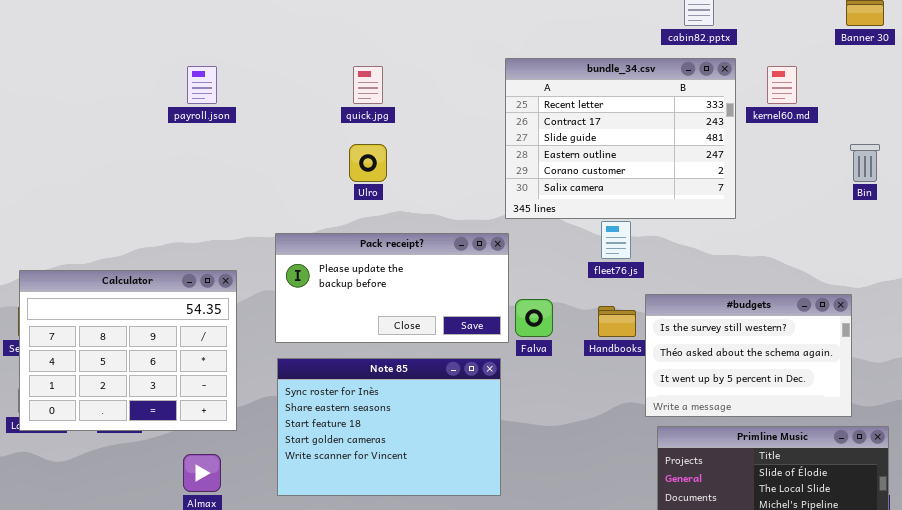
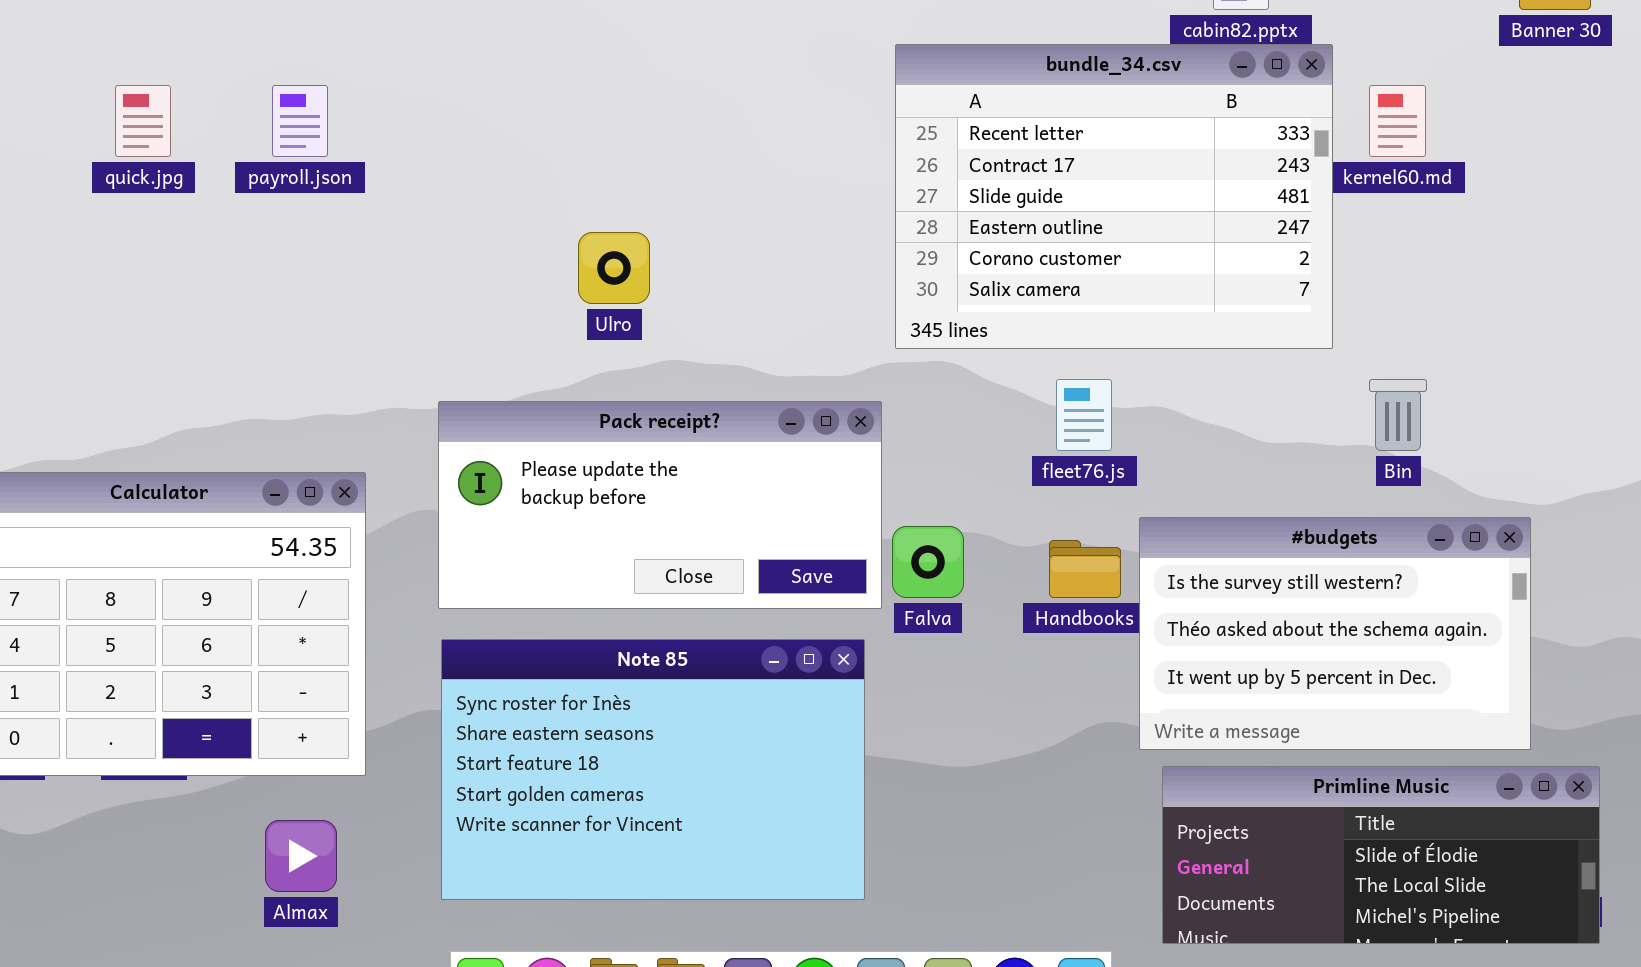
bundle_34.csv: [505,58,736,219] -> [895,44,1333,349], moved
quick.jpg: [353,66,383,104] -> [115,85,171,157], moved
Bin: [850,144,880,182] -> [1369,379,1427,451], moved

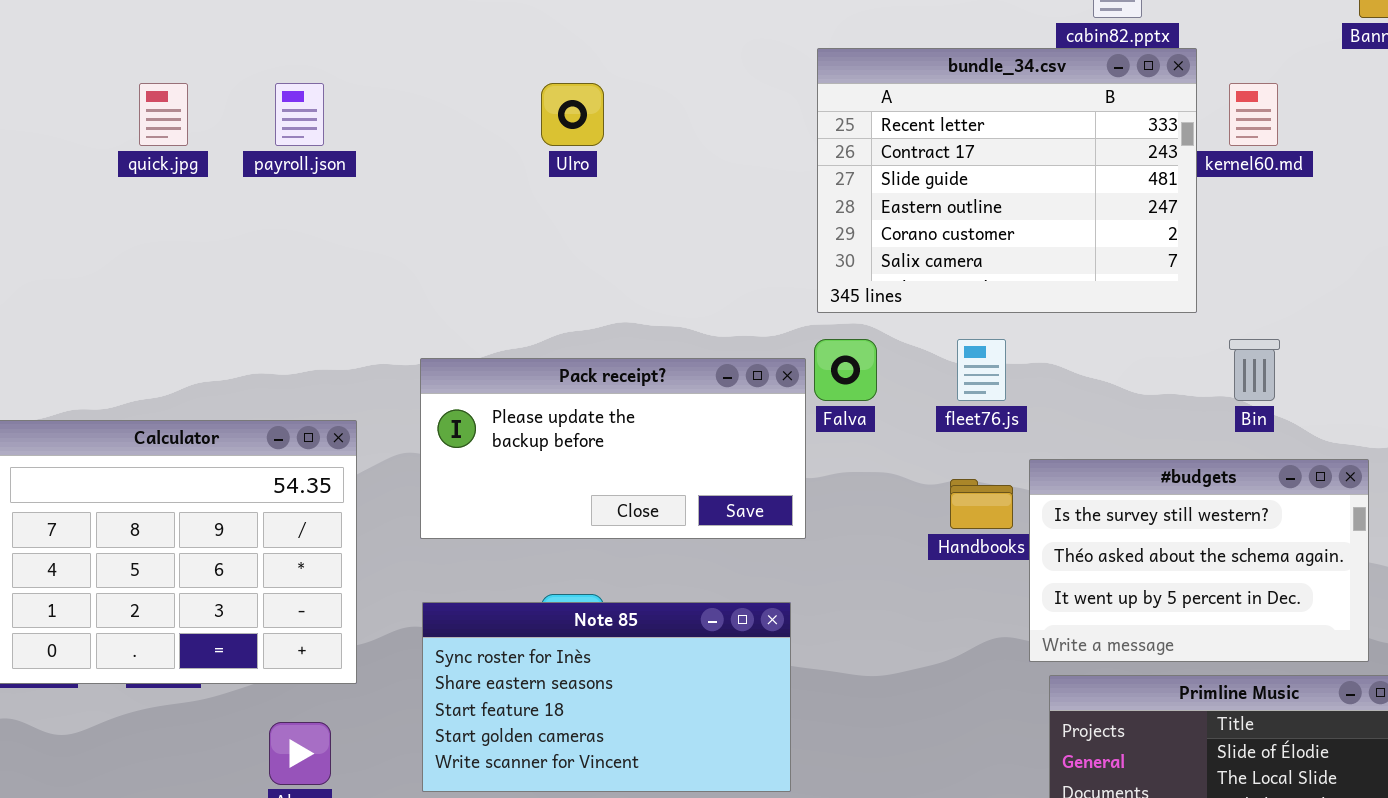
Ulro: [578,232,650,304] -> [541,83,604,146], moved
Falva: [892,526,964,598] -> [814,339,877,401], moved
Note 85: [441,639,865,900] -> [422,602,791,792], resized

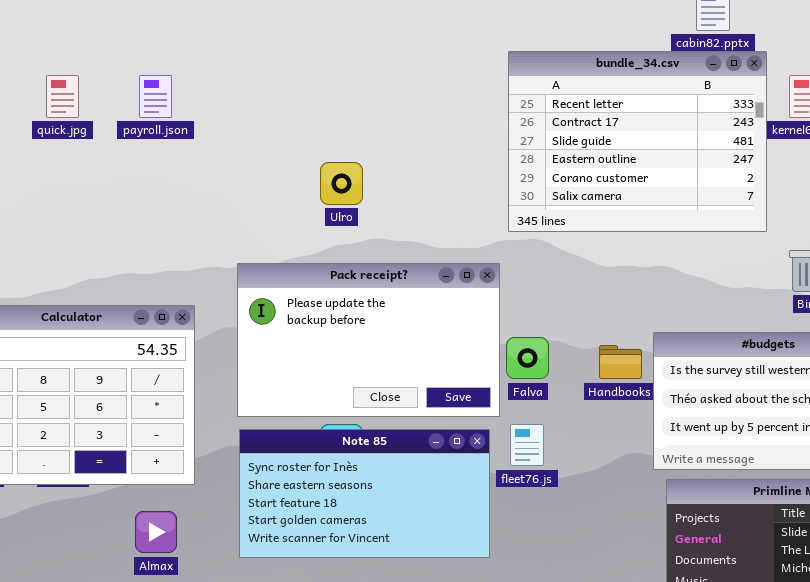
Ulro: [541,83,604,146] -> [320,162,363,205], moved
Falva: [814,339,877,401] -> [506,337,549,379], moved
fleet76.js: [957,339,1006,401] -> [510,424,544,466], moved
Pack receipt?: [420,358,806,539] -> [237,263,500,417], resized

